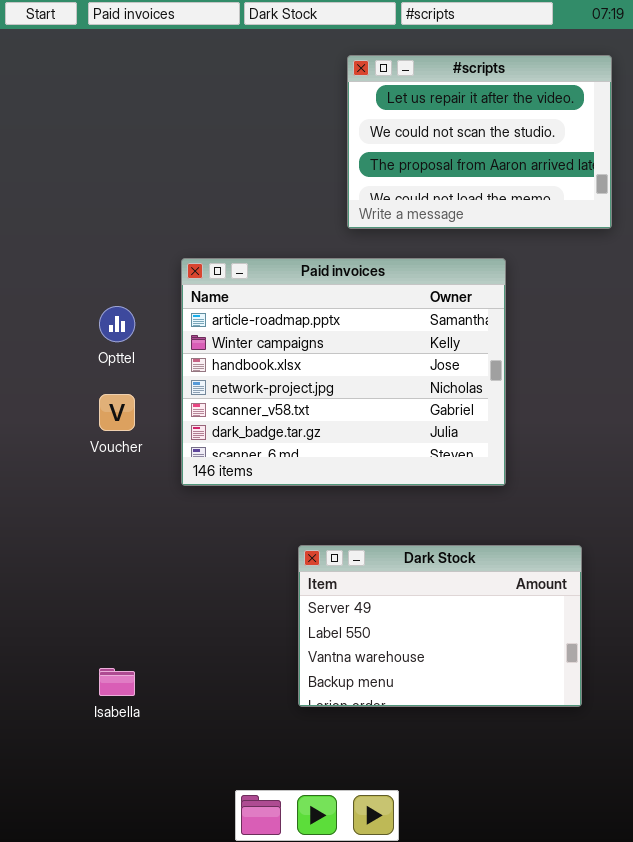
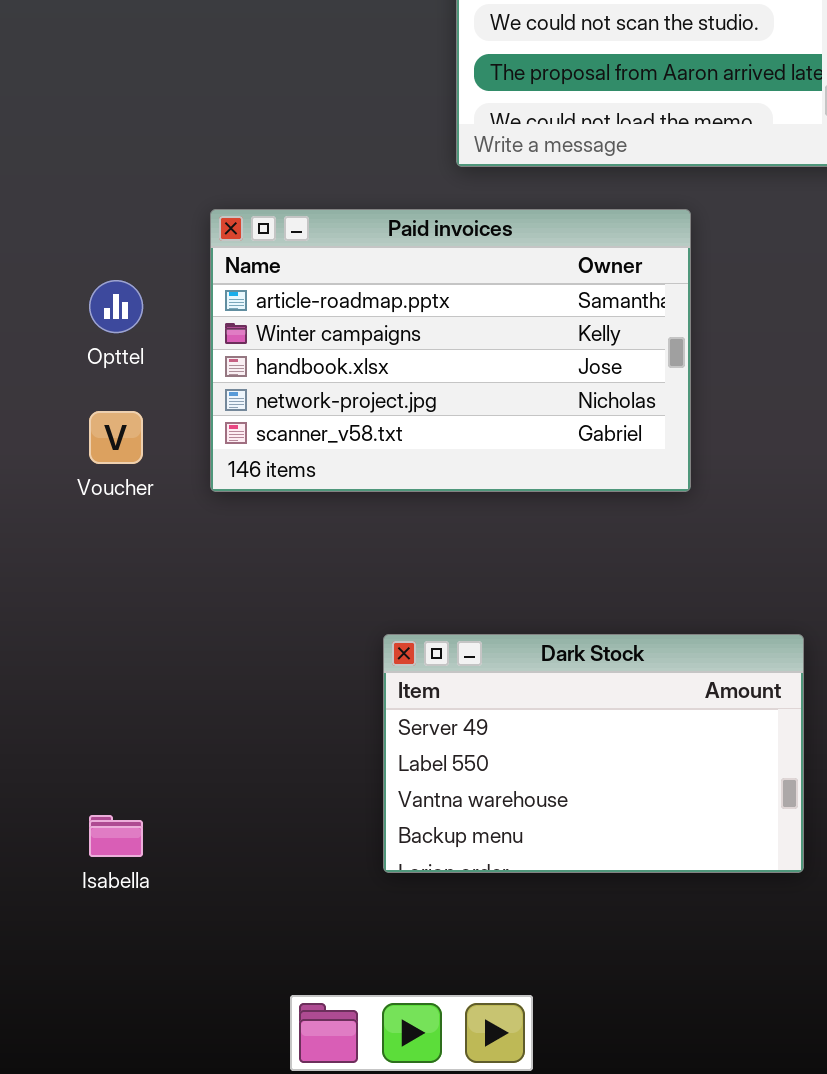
Paid invoices: [181,258,506,486] -> [210,209,691,492], resized

